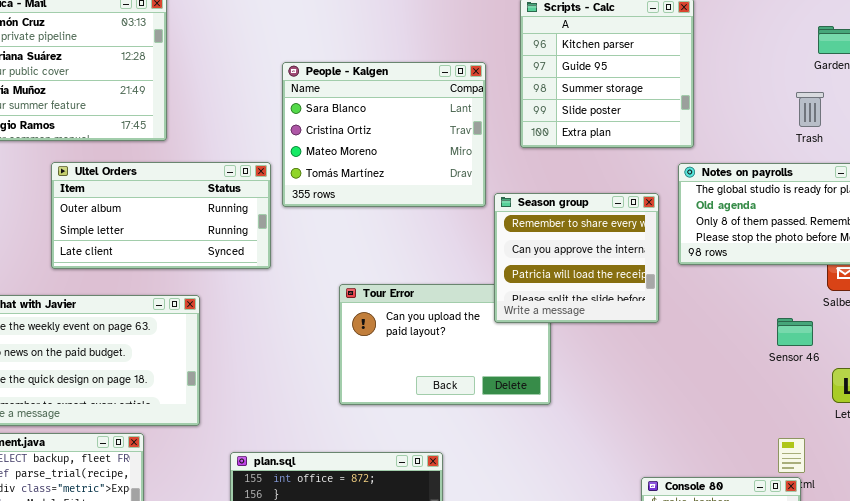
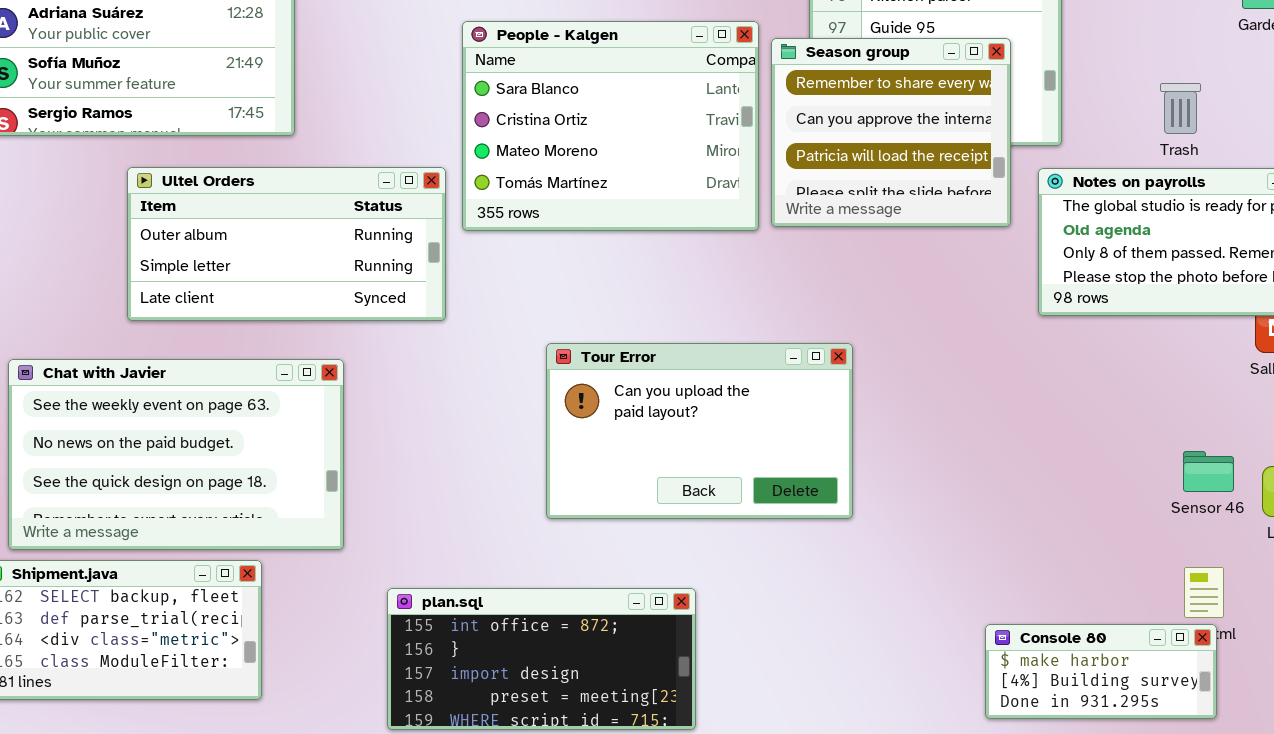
Trash: [796,92,824,127] -> [1160,83,1201,134], moved
Season group: [494,193,659,323] -> [771,38,1011,227], moved
Sensor 46: [777,318,813,346] -> [1183,451,1234,492], moved

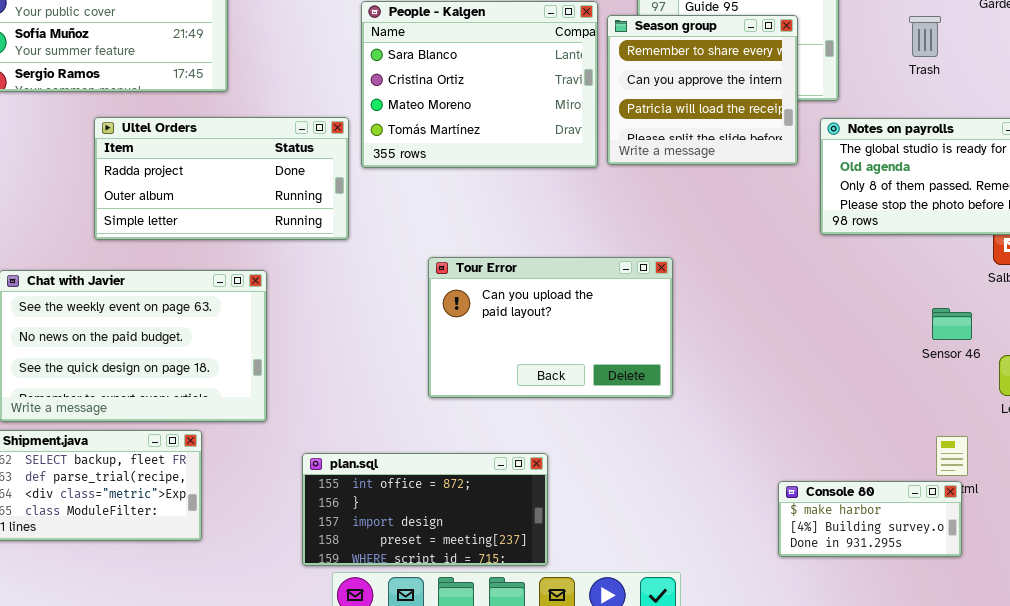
Trash: [1160,83,1201,134] -> [909,16,941,57], moved
Ultel Orders: [127,167,446,321] -> [94,117,349,240], scrolled up 1 row
Sensor 46: [1183,451,1234,492] -> [932,308,972,340], moved

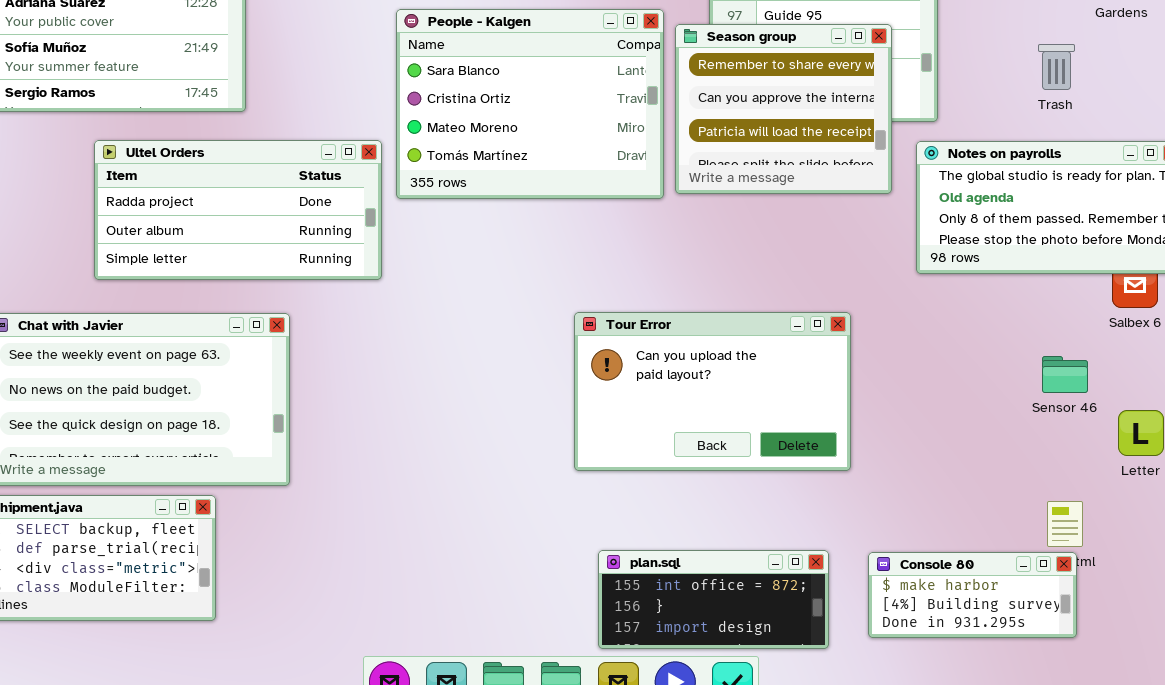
Trash: [909,16,941,57] -> [1038,44,1075,90], moved
Tour Error: [428,257,673,398] -> [574,312,851,471], moved
plan.sql: [302,453,548,566] -> [598,550,829,649], moved, resized

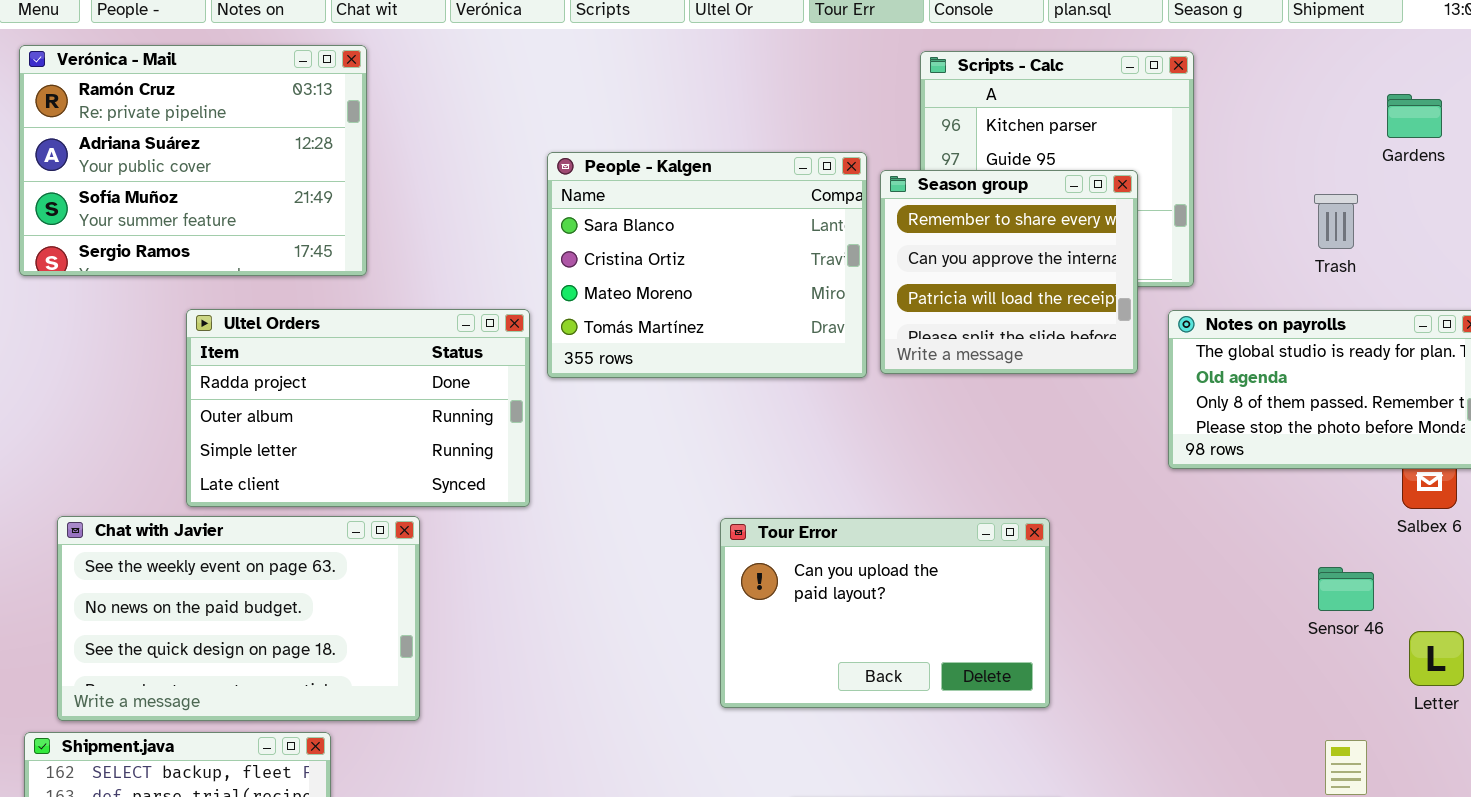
Ultel Orders: [94,140,382,280] -> [186,309,530,507], resized
Tour Error: [574,312,851,471] -> [720,518,1050,708], moved

